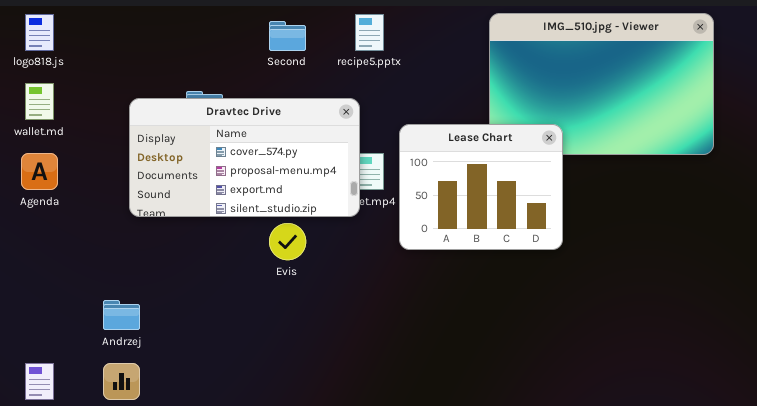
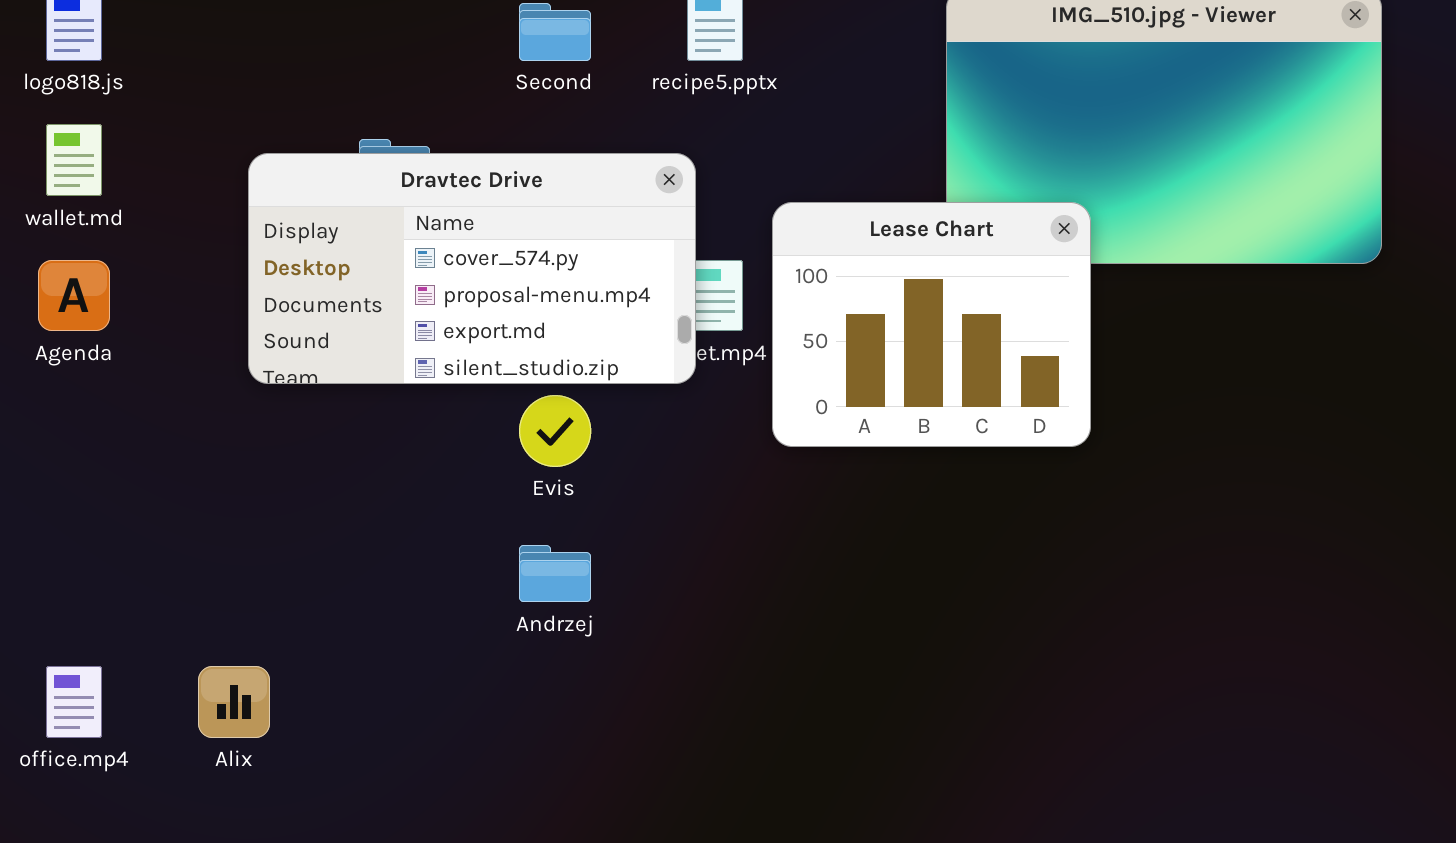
Andrzej: [103,300,140,330] -> [519,545,591,602], moved

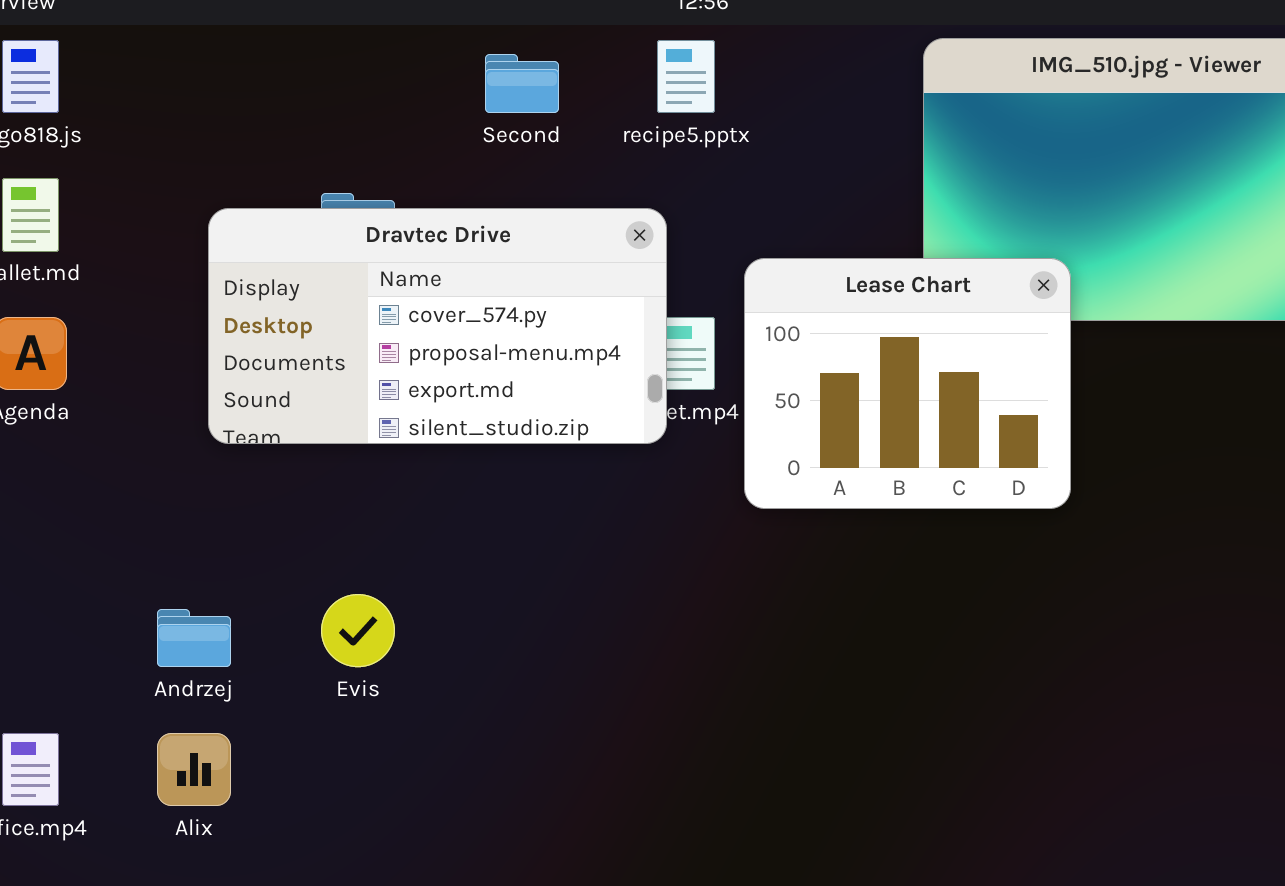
Evis: [519,395,591,467] -> [321,594,395,667], moved
Andrzej: [519,545,591,602] -> [157,609,231,667], moved

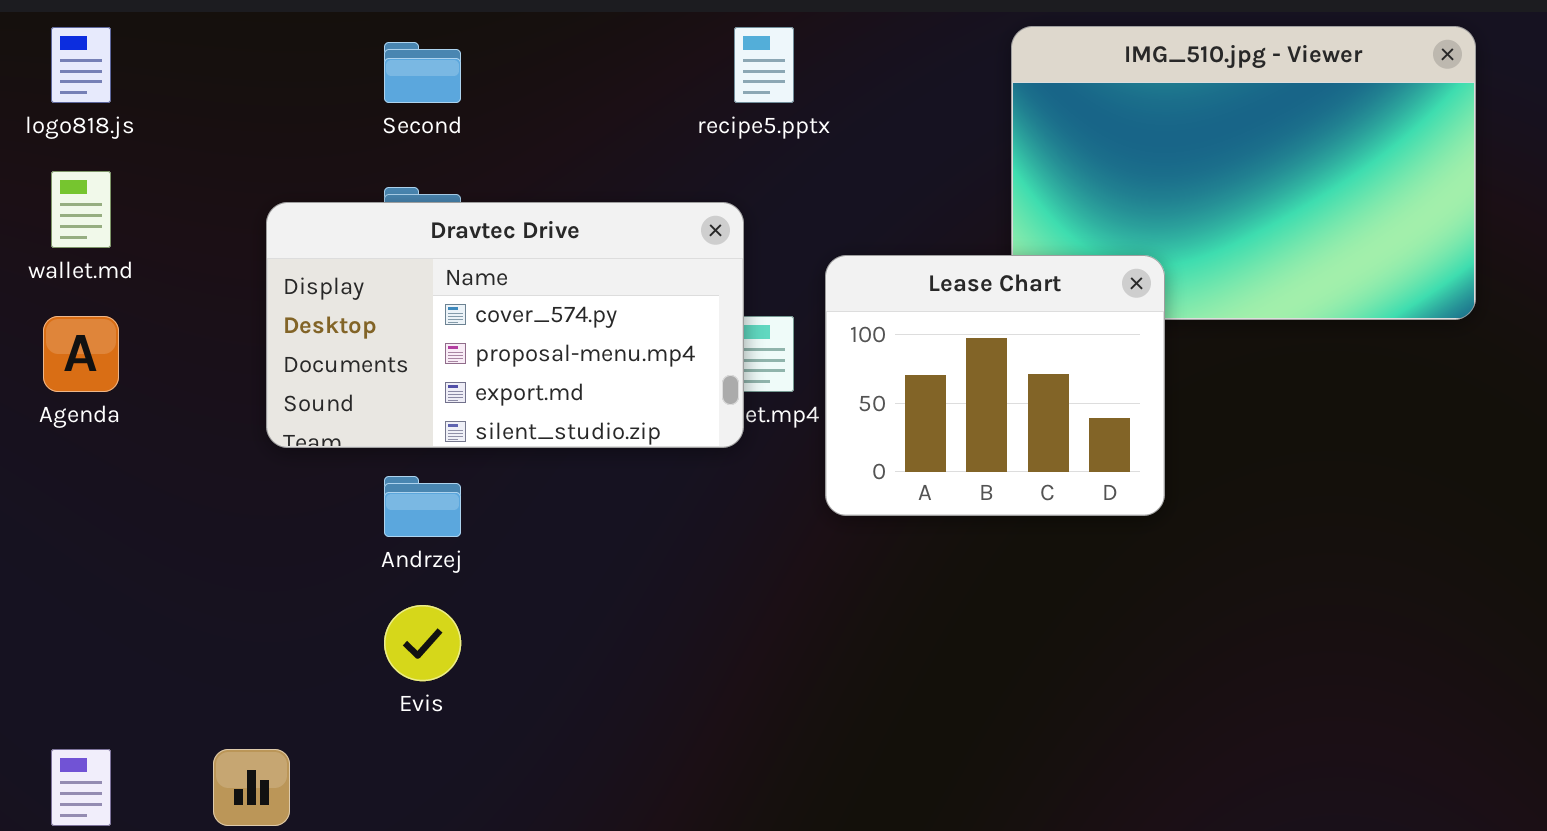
Second: [485,54,559,113] -> [384,42,461,103], moved
Andrzej: [157,609,231,667] -> [384,476,461,537], moved

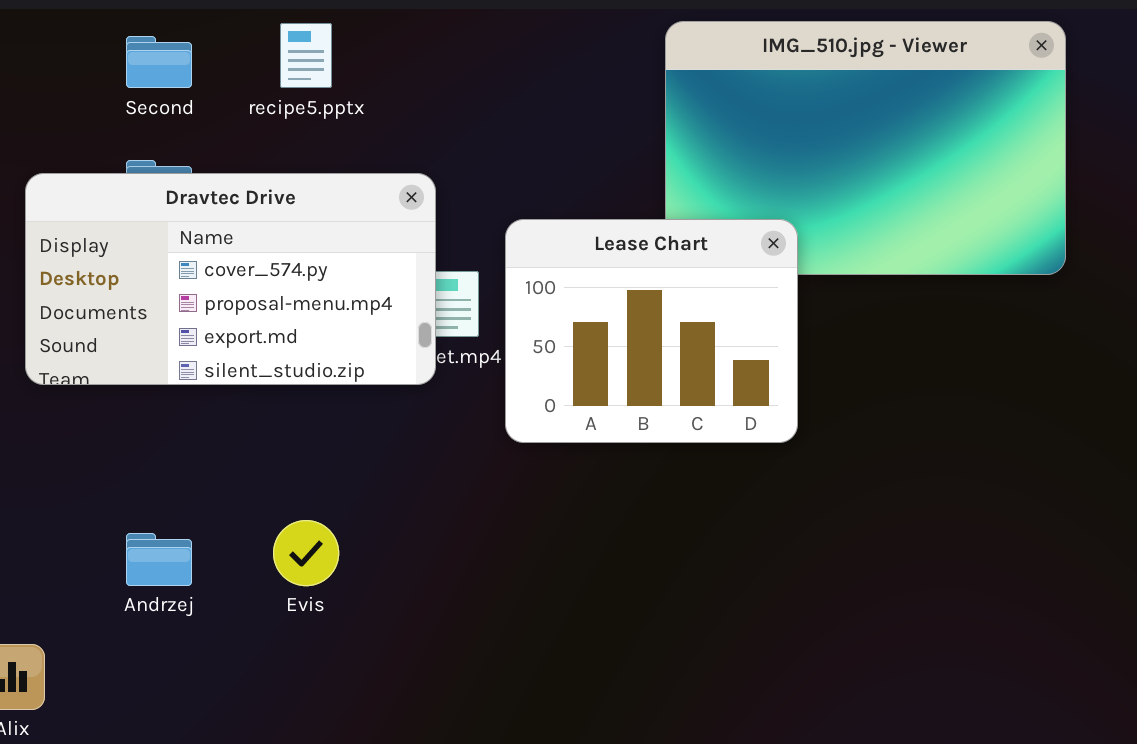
recipe5.pptx: [734,27,794,103] -> [280,23,332,88], moved
Andrzej: [384,476,461,537] -> [126,533,192,586], moved
Evis: [384,605,461,681] -> [273,520,339,586], moved

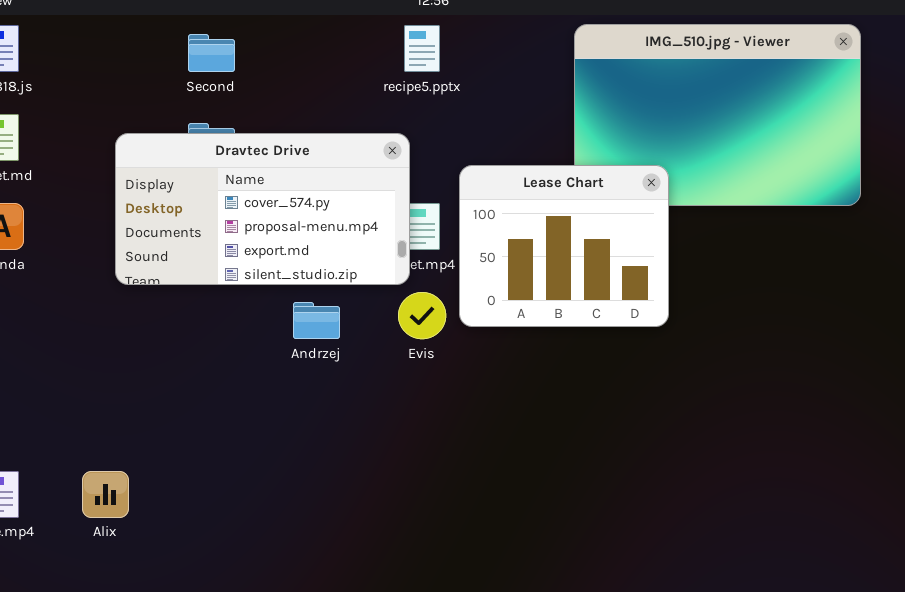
recipe5.pptx: [280,23,332,88] -> [404,25,440,72], moved
Evis: [273,520,339,586] -> [398,292,446,339], moved
Andrzej: [126,533,192,586] -> [293,302,340,339], moved

